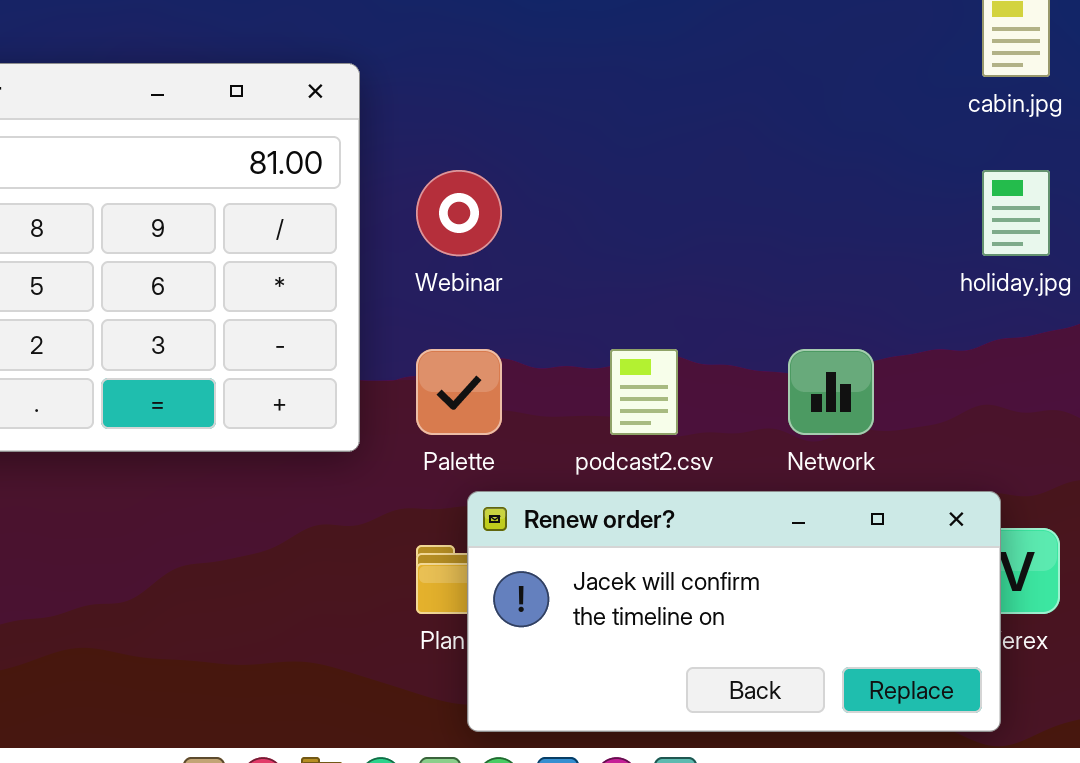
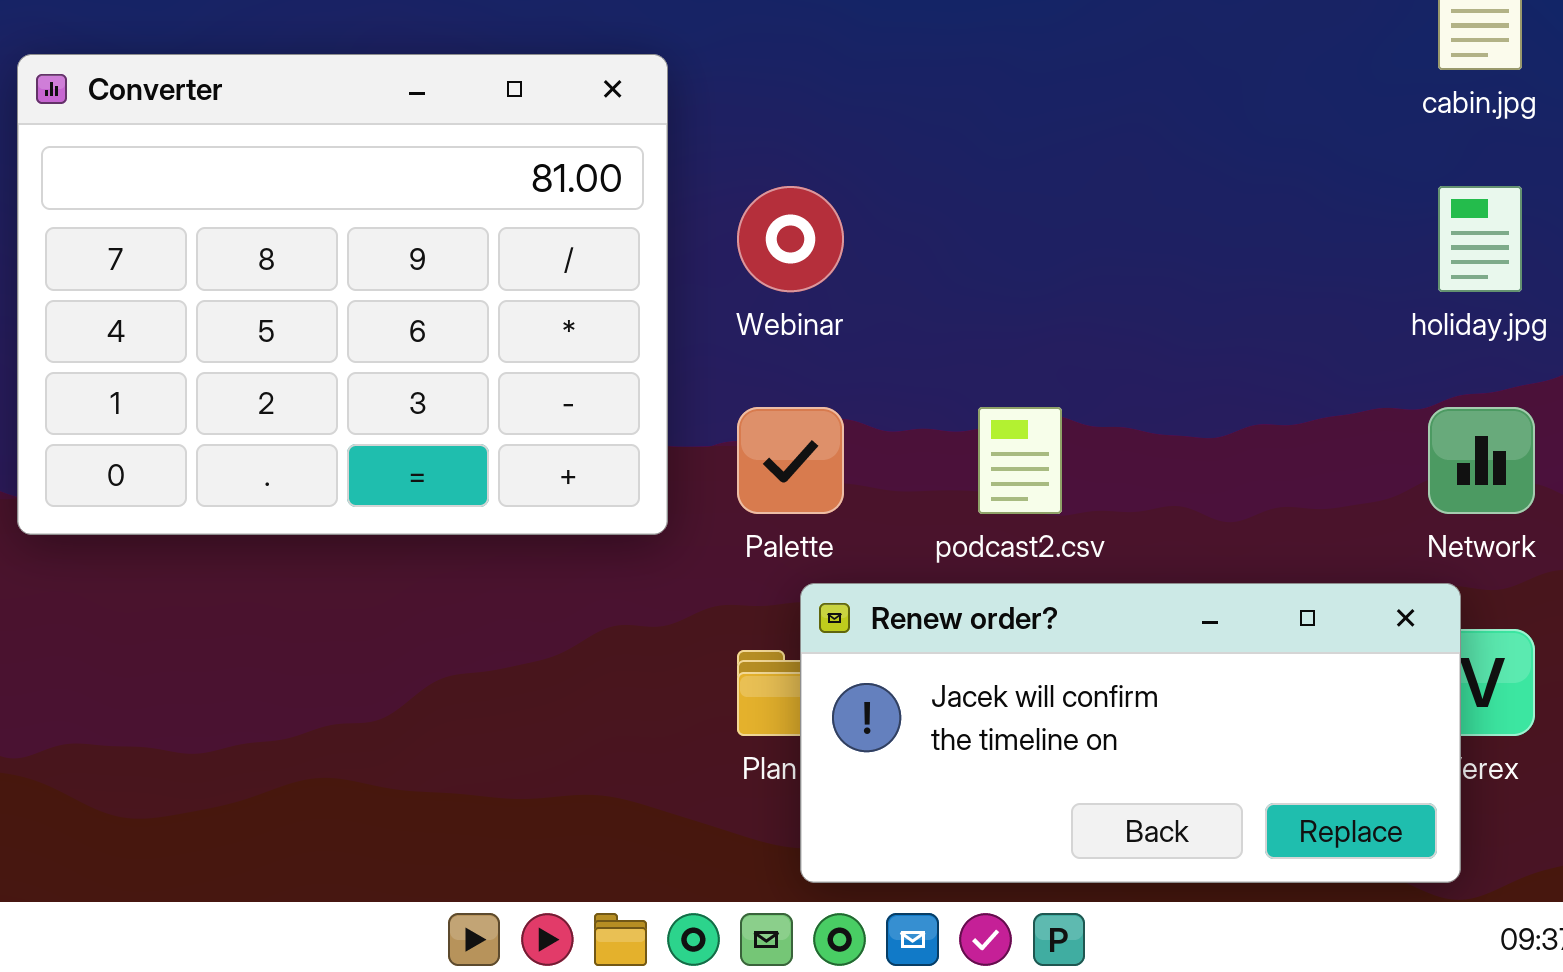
Network: [788,349,874,435] -> [1428,407,1535,514], moved

